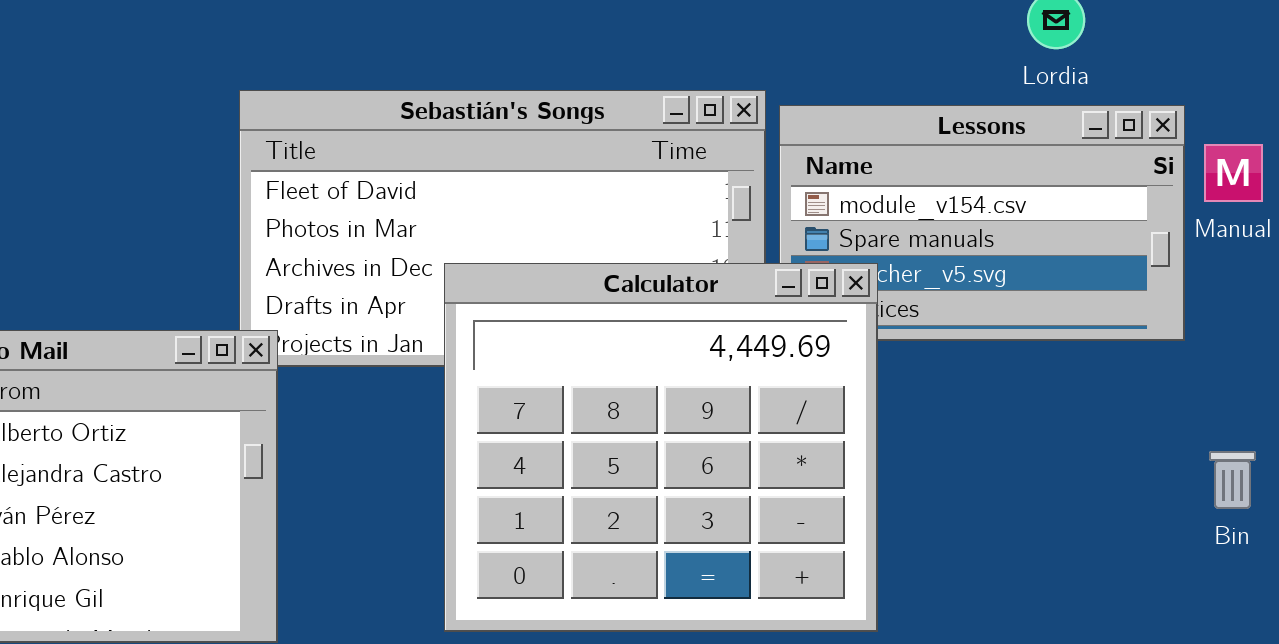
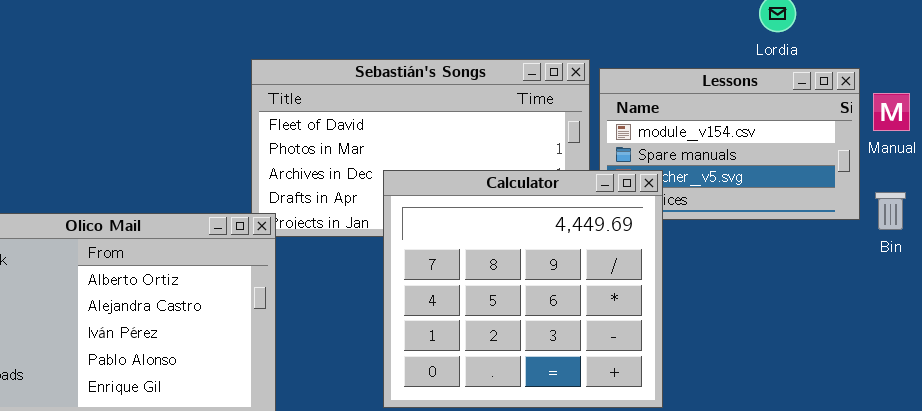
Bin: [1209,451,1256,509] -> [875,192,906,230], moved

